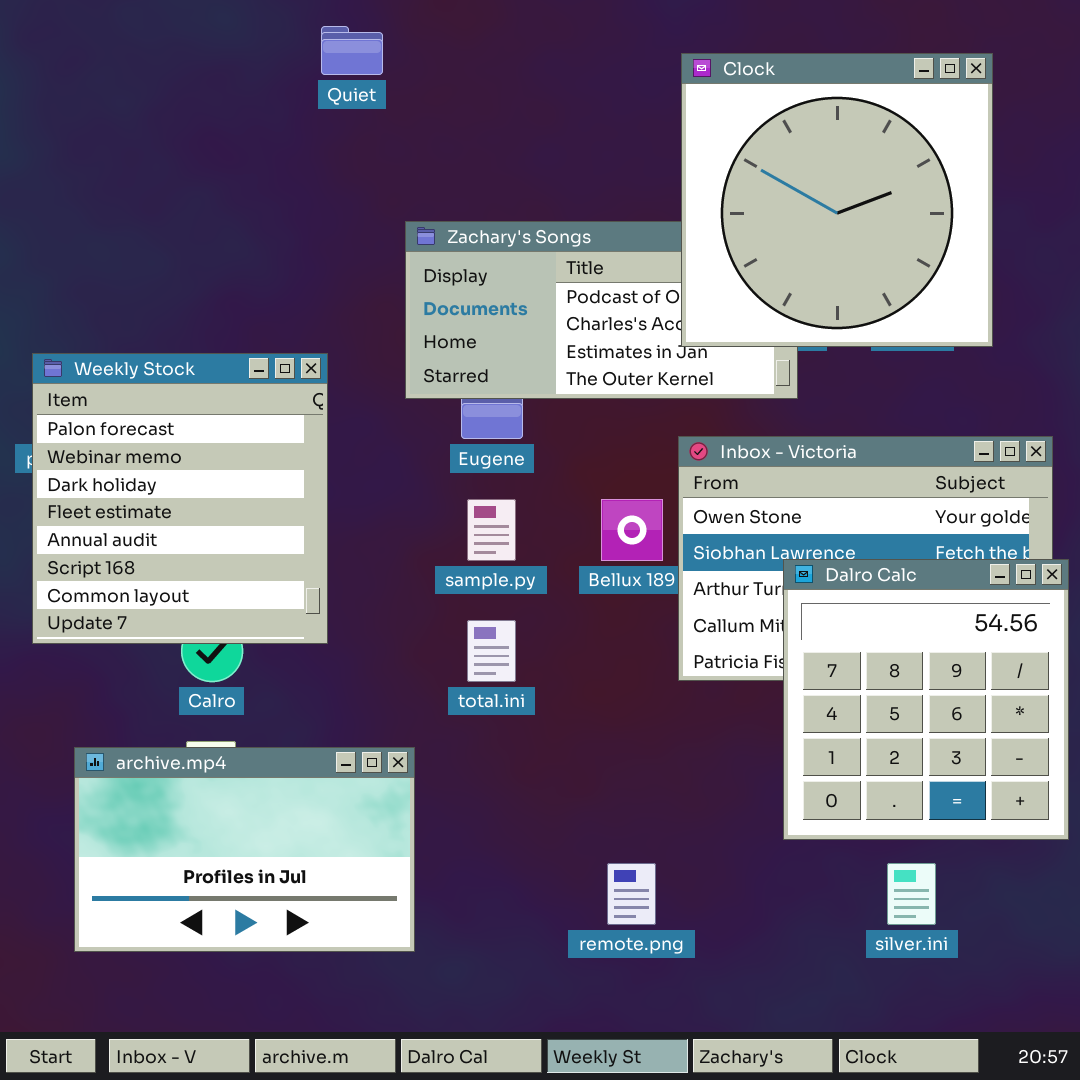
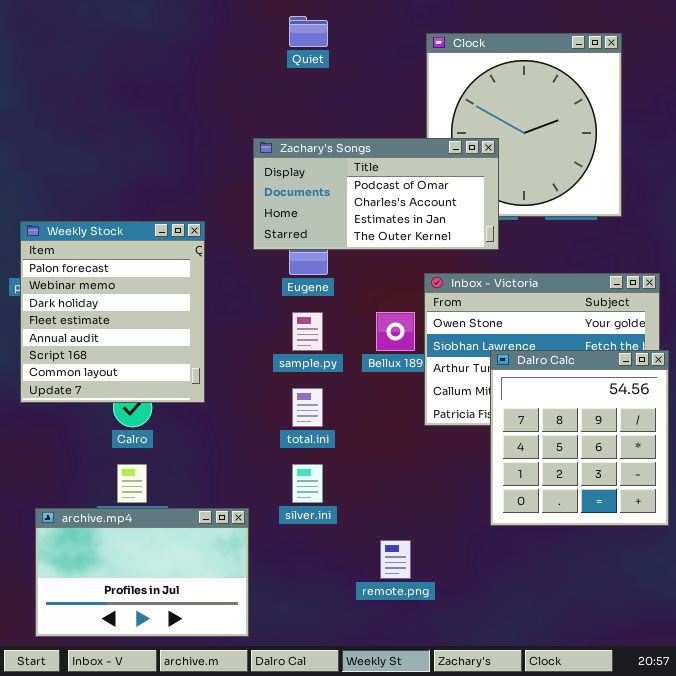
Quiet: [321,26,383,75] -> [289,16,328,47], moved
Zachary's Songs: [405,221,798,399] -> [253,138,499,250], raised
archive.mp4: [74,747,415,952] -> [35,508,249,637], moved
silver.ini: [887,863,936,925] -> [292,464,323,503], moved

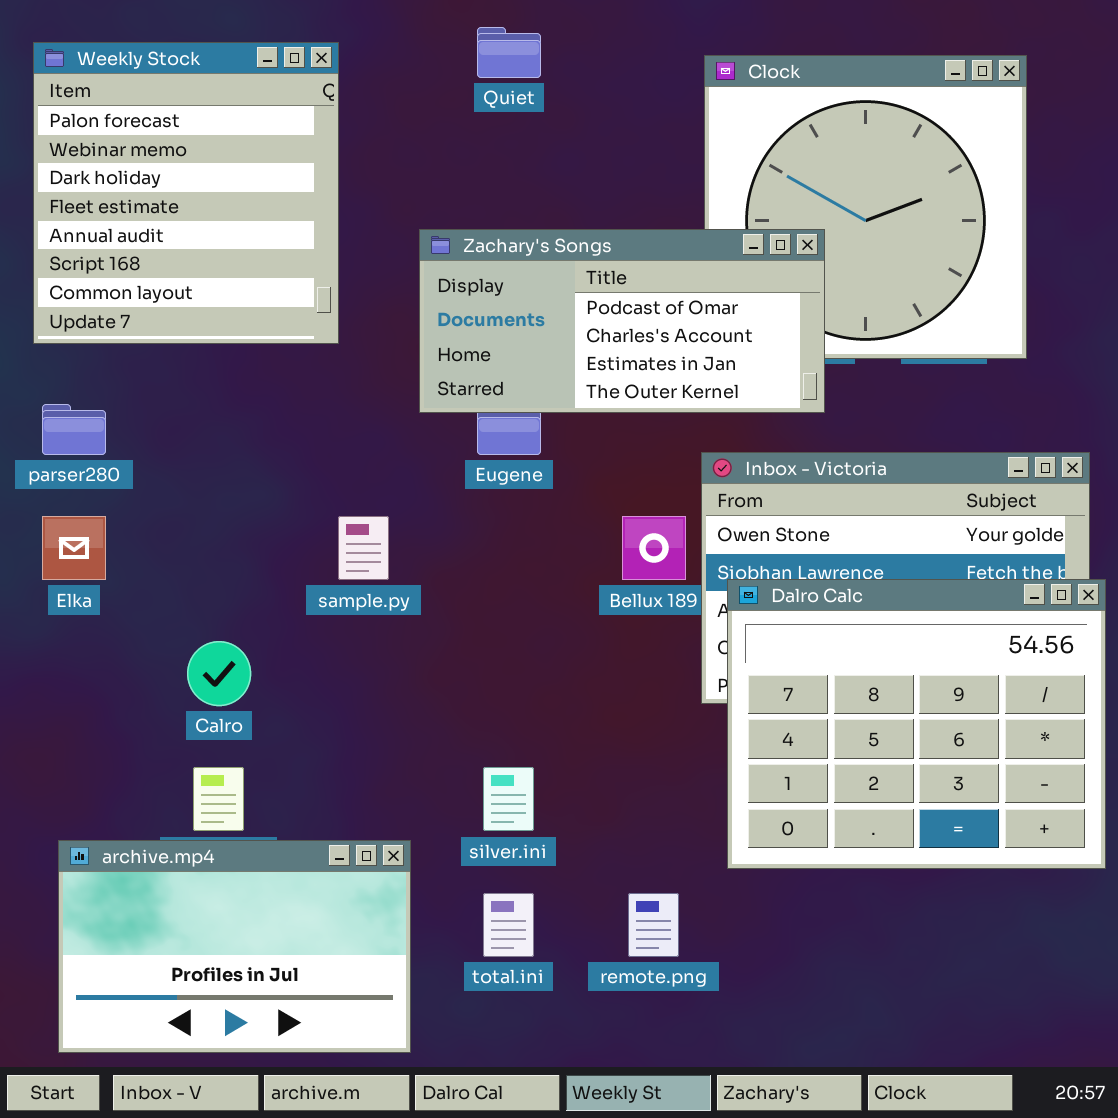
Weekly Stock: [20,221,205,403] -> [33,42,339,344], moved
sample.py: [292,312,323,351] -> [338,516,389,580], moved
Dalro Calc: [490,350,669,526] -> [727,579,1106,869], resized
total.ini: [292,388,323,427] -> [483,893,534,957], moved

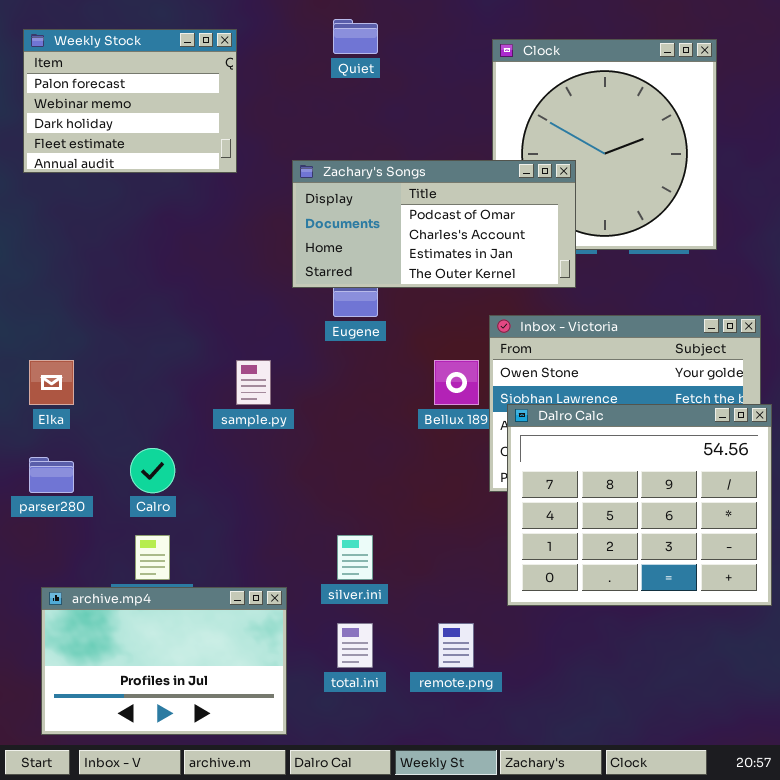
Weekly Stock: [33,42,339,344] -> [23,29,237,173], resized
parser280: [42,404,106,455] -> [29,457,74,493], moved

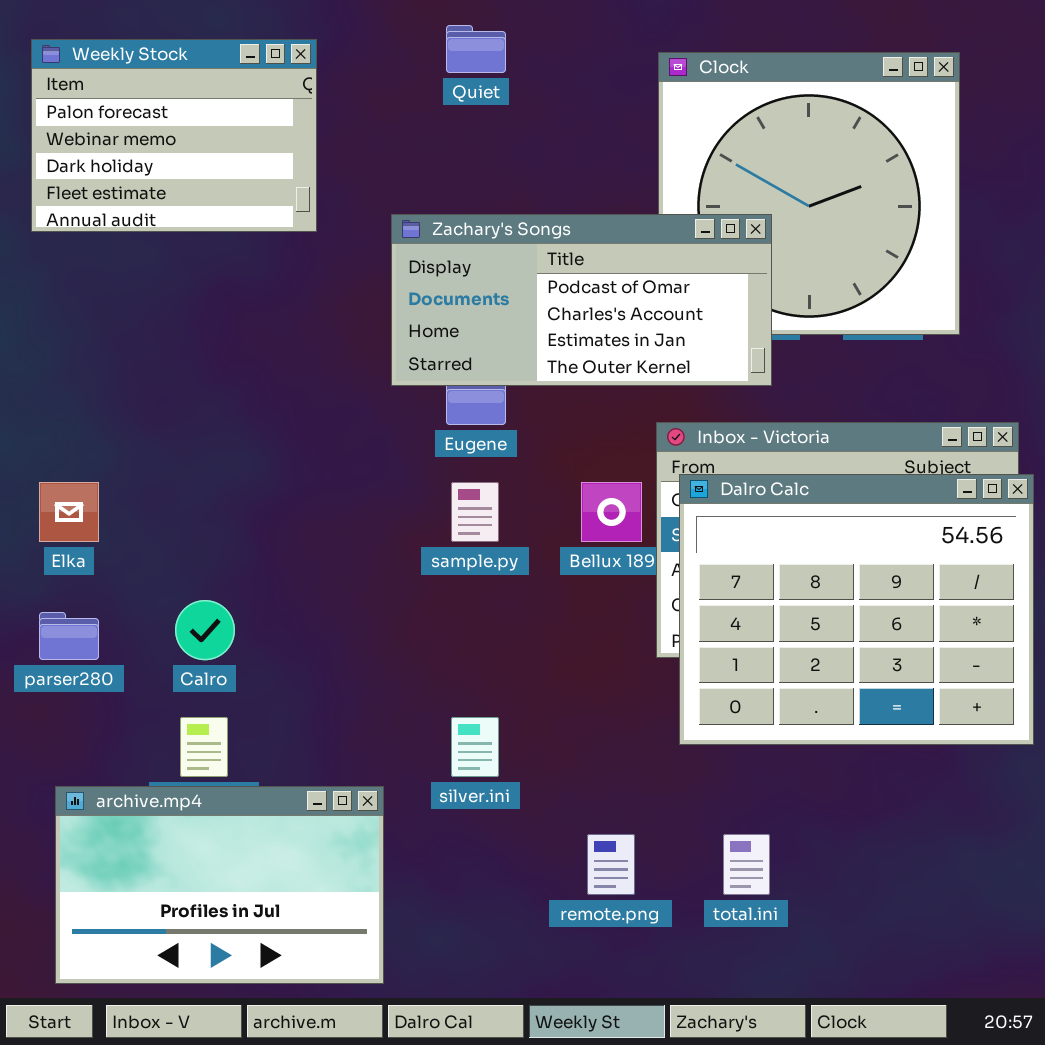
sample.py: [236,360,271,405] -> [451,482,499,542], moved
Dalro Calc: [507,404,772,606] -> [679,474,1034,745], moved
total.ini: [337,623,373,668] -> [723,834,770,895], moved

